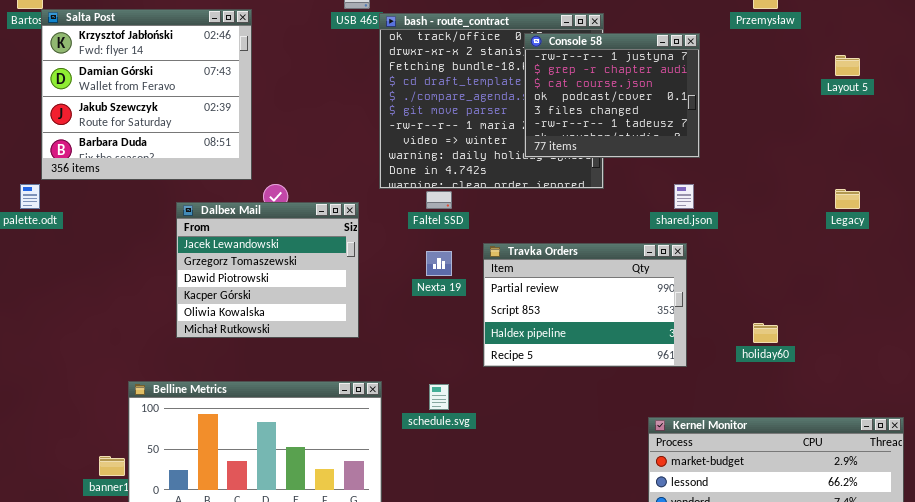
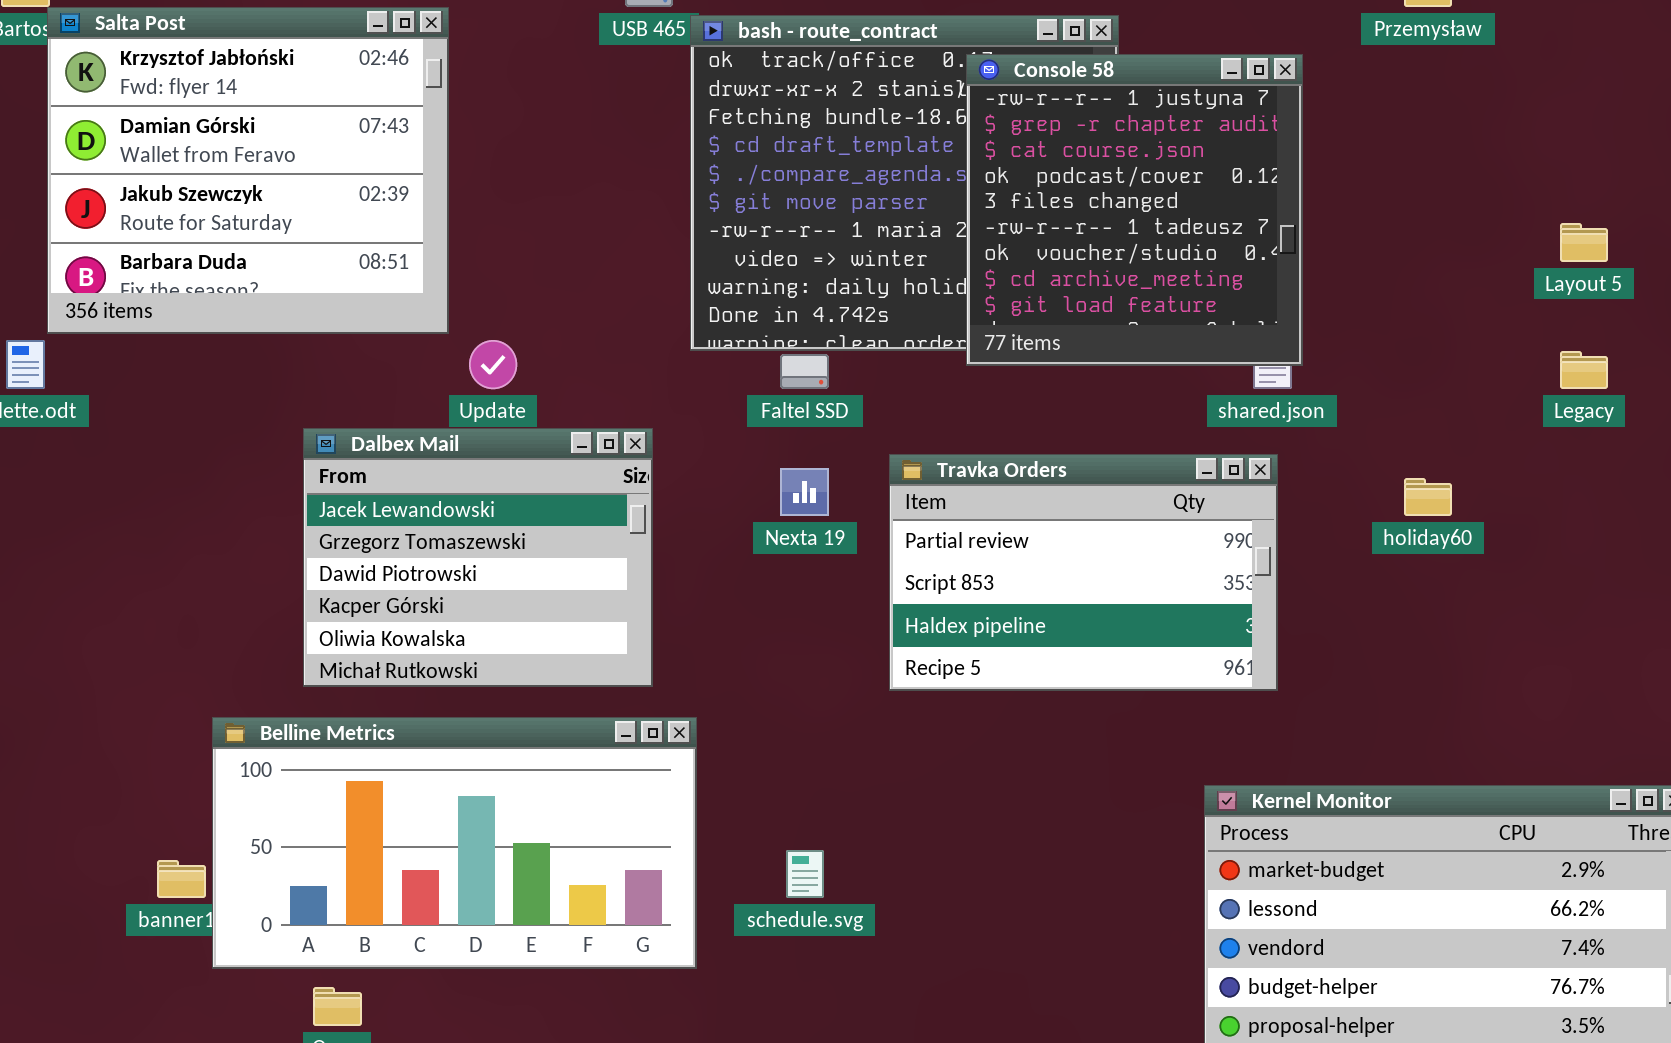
Console 58: [524,33,700,158] -> [966,54,1303,366], resized
Layout 5: [835,55,860,76] -> [1560,223,1608,262], moved
Dalbex Mail: [176,202,359,338] -> [303,428,653,687], moved
holiday60: [753,323,778,343] -> [1404,478,1452,516], moved
schedule.svg: [429,384,449,410] -> [786,850,824,898], moved

